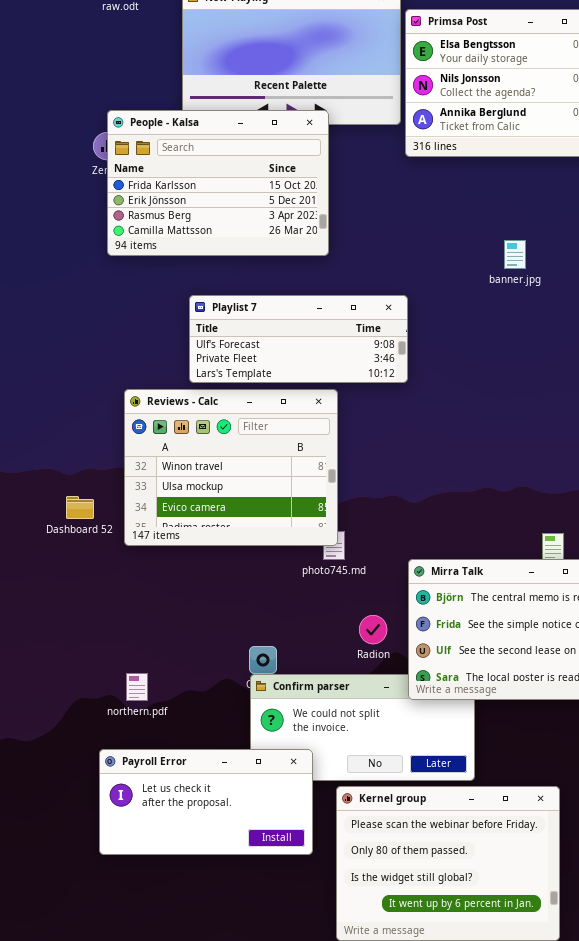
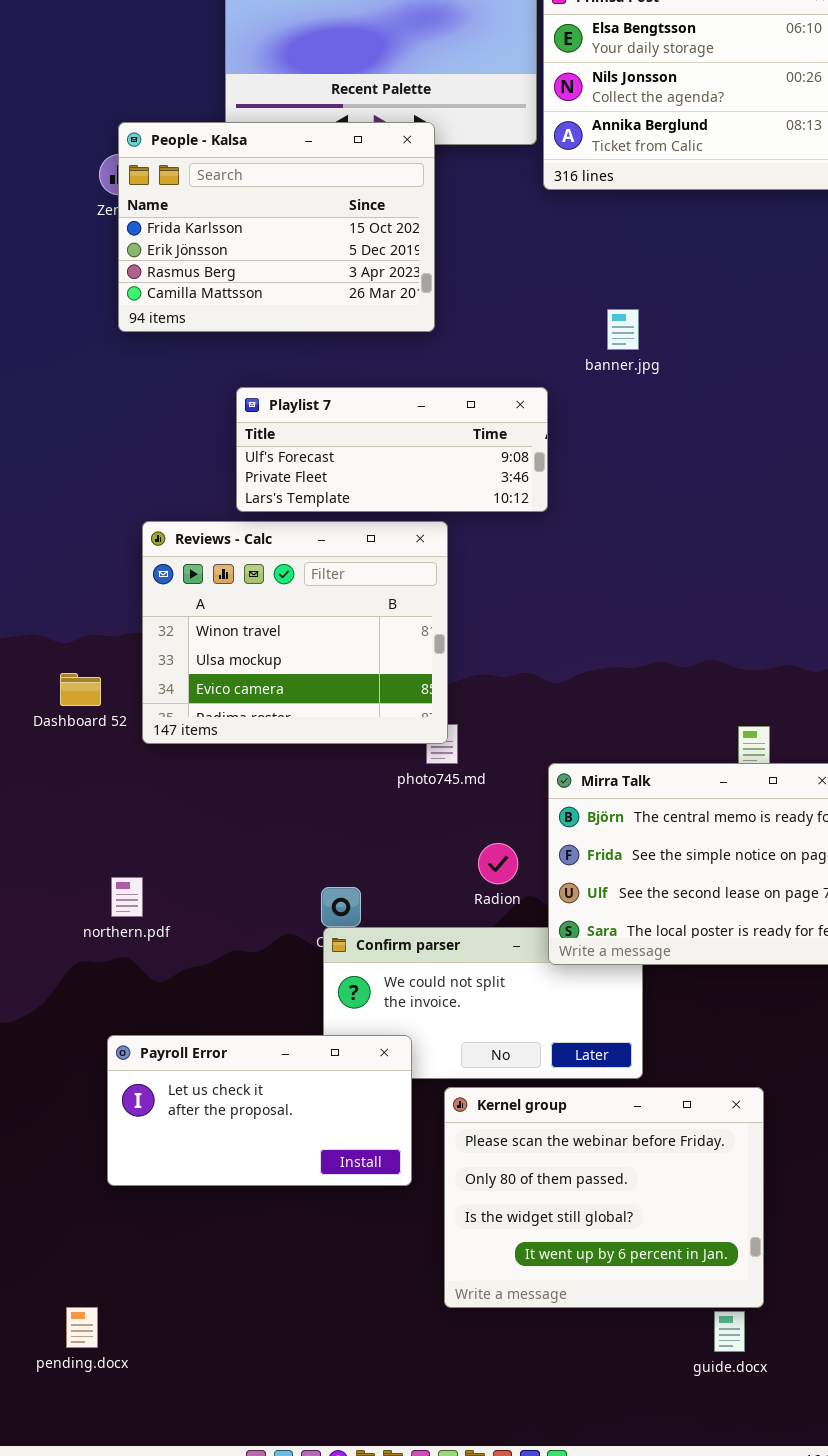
banner.jpg: [504,240,526,269] -> [607,309,639,350], moved
northern.pdf: [126,673,148,701] -> [111,877,143,917], moved

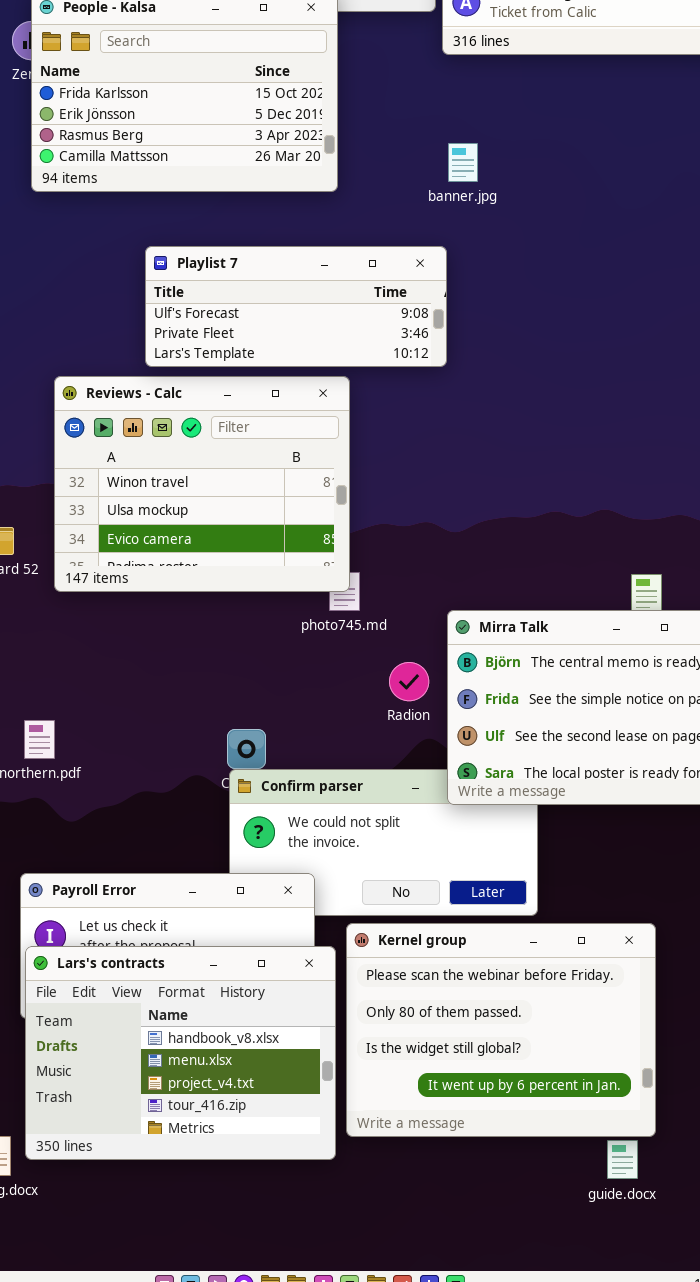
banner.jpg: [607,309,639,350] -> [448,143,478,182], moved
Radion: [478,843,518,884] -> [389,662,429,701], moved
Lars's contracts: none -> [25,946,336,1160], opened

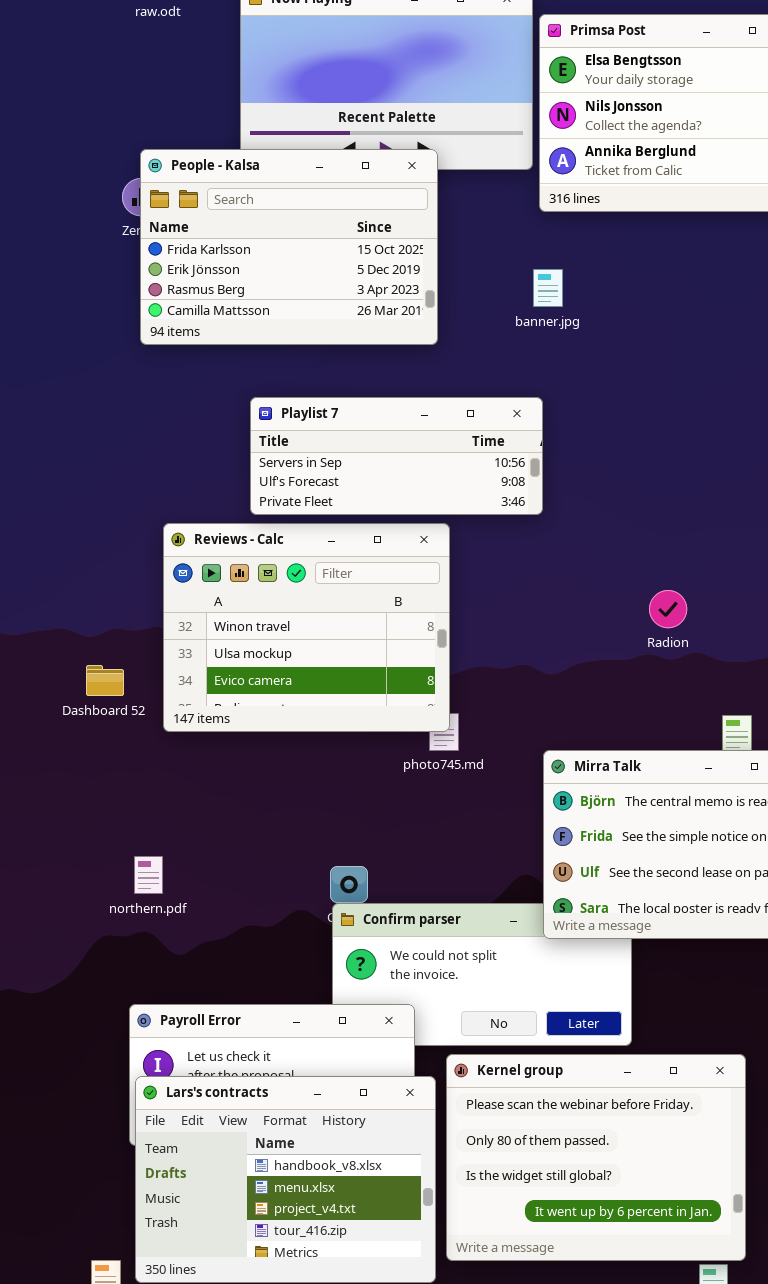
banner.jpg: [448,143,478,182] -> [533,269,563,307], moved
Playlist 7: [145,246,447,367] -> [250,397,543,515], scrolled up 1 row
Radion: [389,662,429,701] -> [649,590,687,628], moved

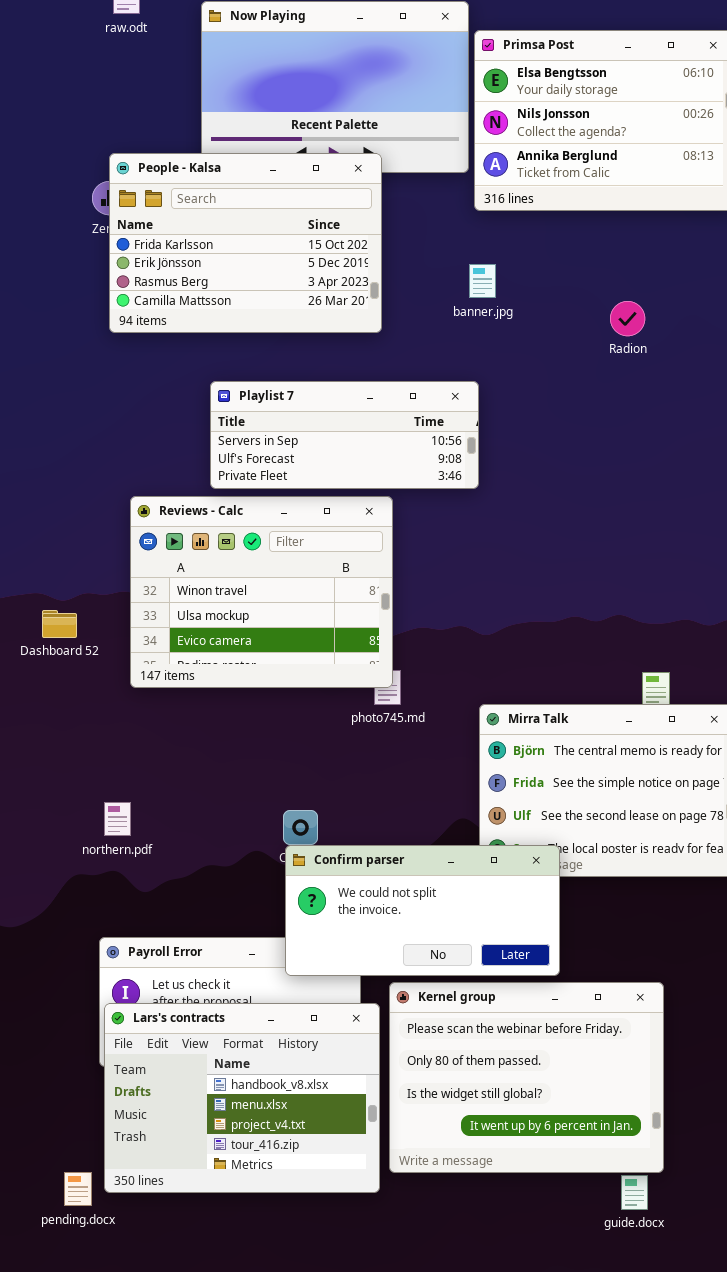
Radion: [649,590,687,628] -> [610,301,645,336], moved
Dashboard 52: [86,665,124,696] -> [42,610,77,638], moved
Confirm parser: [332,903,632,1046] -> [285,845,560,976], raised

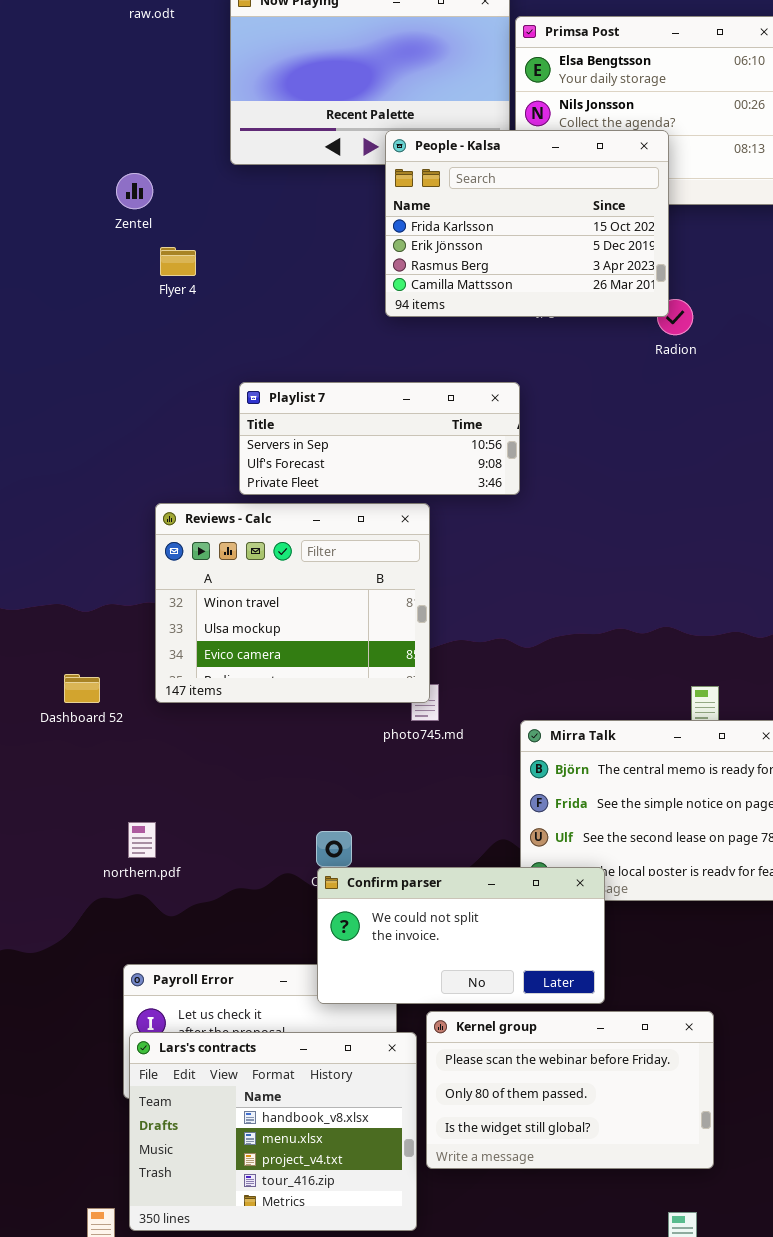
People - Kalsa: [109,153,382,333] -> [385,130,669,317], moved
Dashboard 52: [42,610,77,638] -> [64,674,100,703], moved
Kernel group: [389,982,664,1173] -> [426,1011,714,1169], resized

